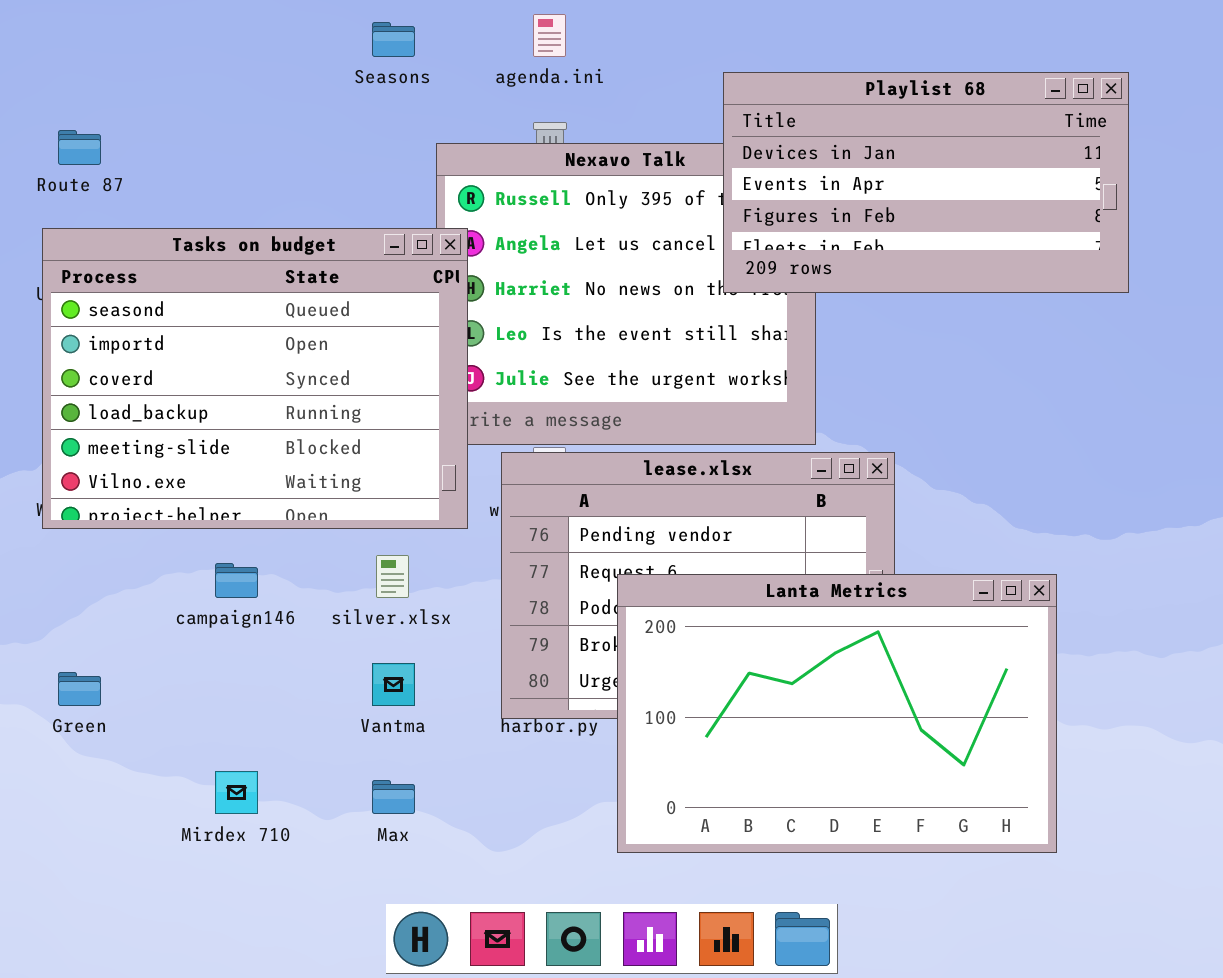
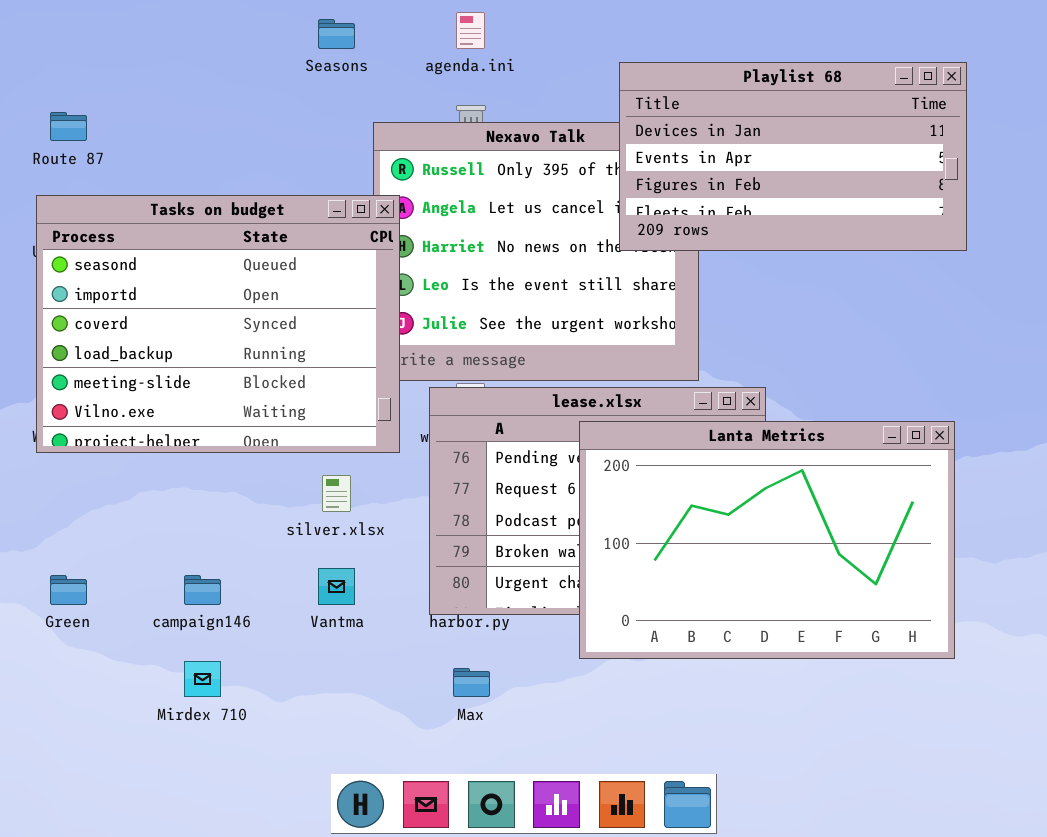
campaign146: [215,563,258,598] -> [184,575,221,605], moved
Lanta Metrics: [617,574,1057,853] -> [579,421,955,659], moved
Max: [372,780,415,814] -> [453,668,490,697], moved

